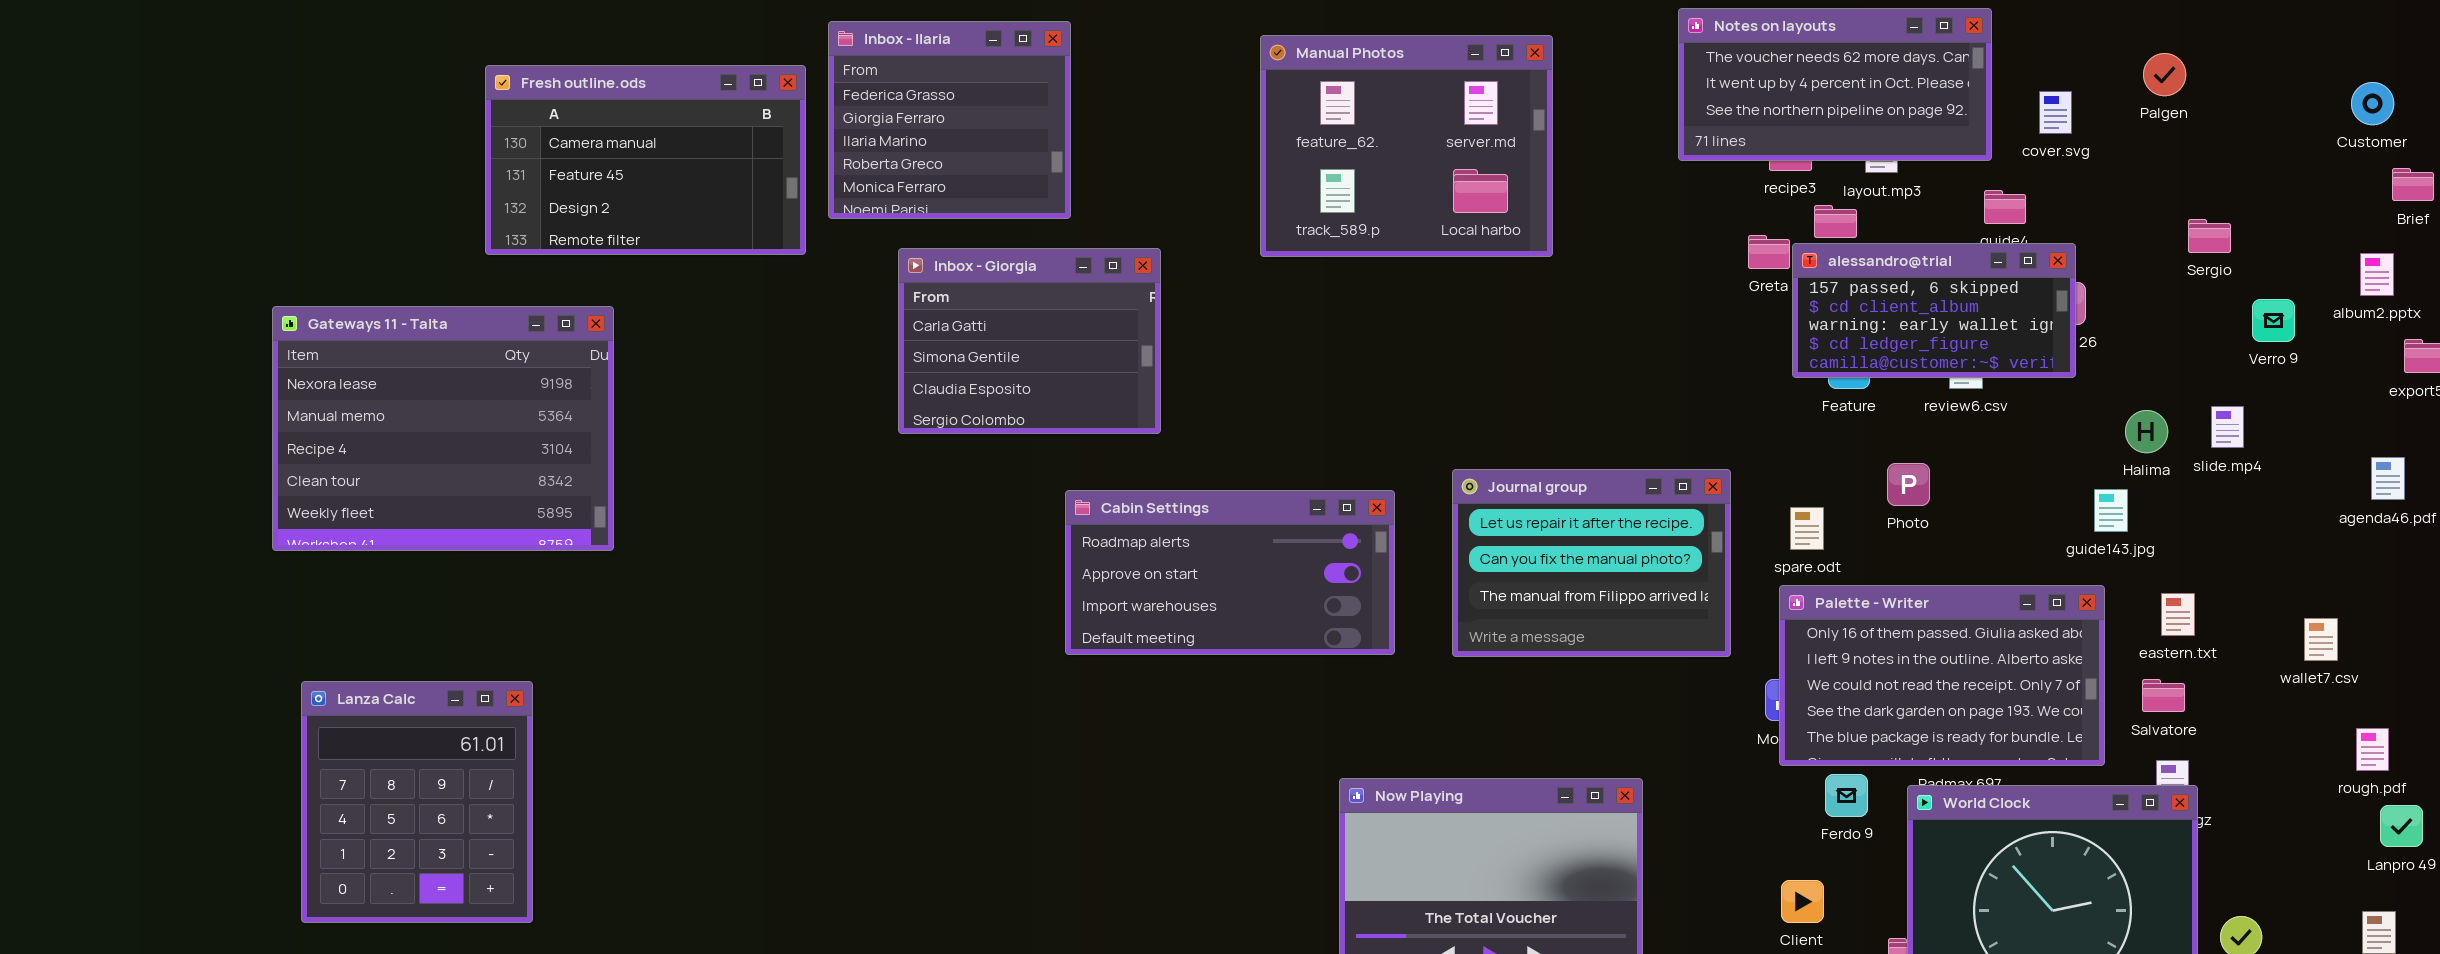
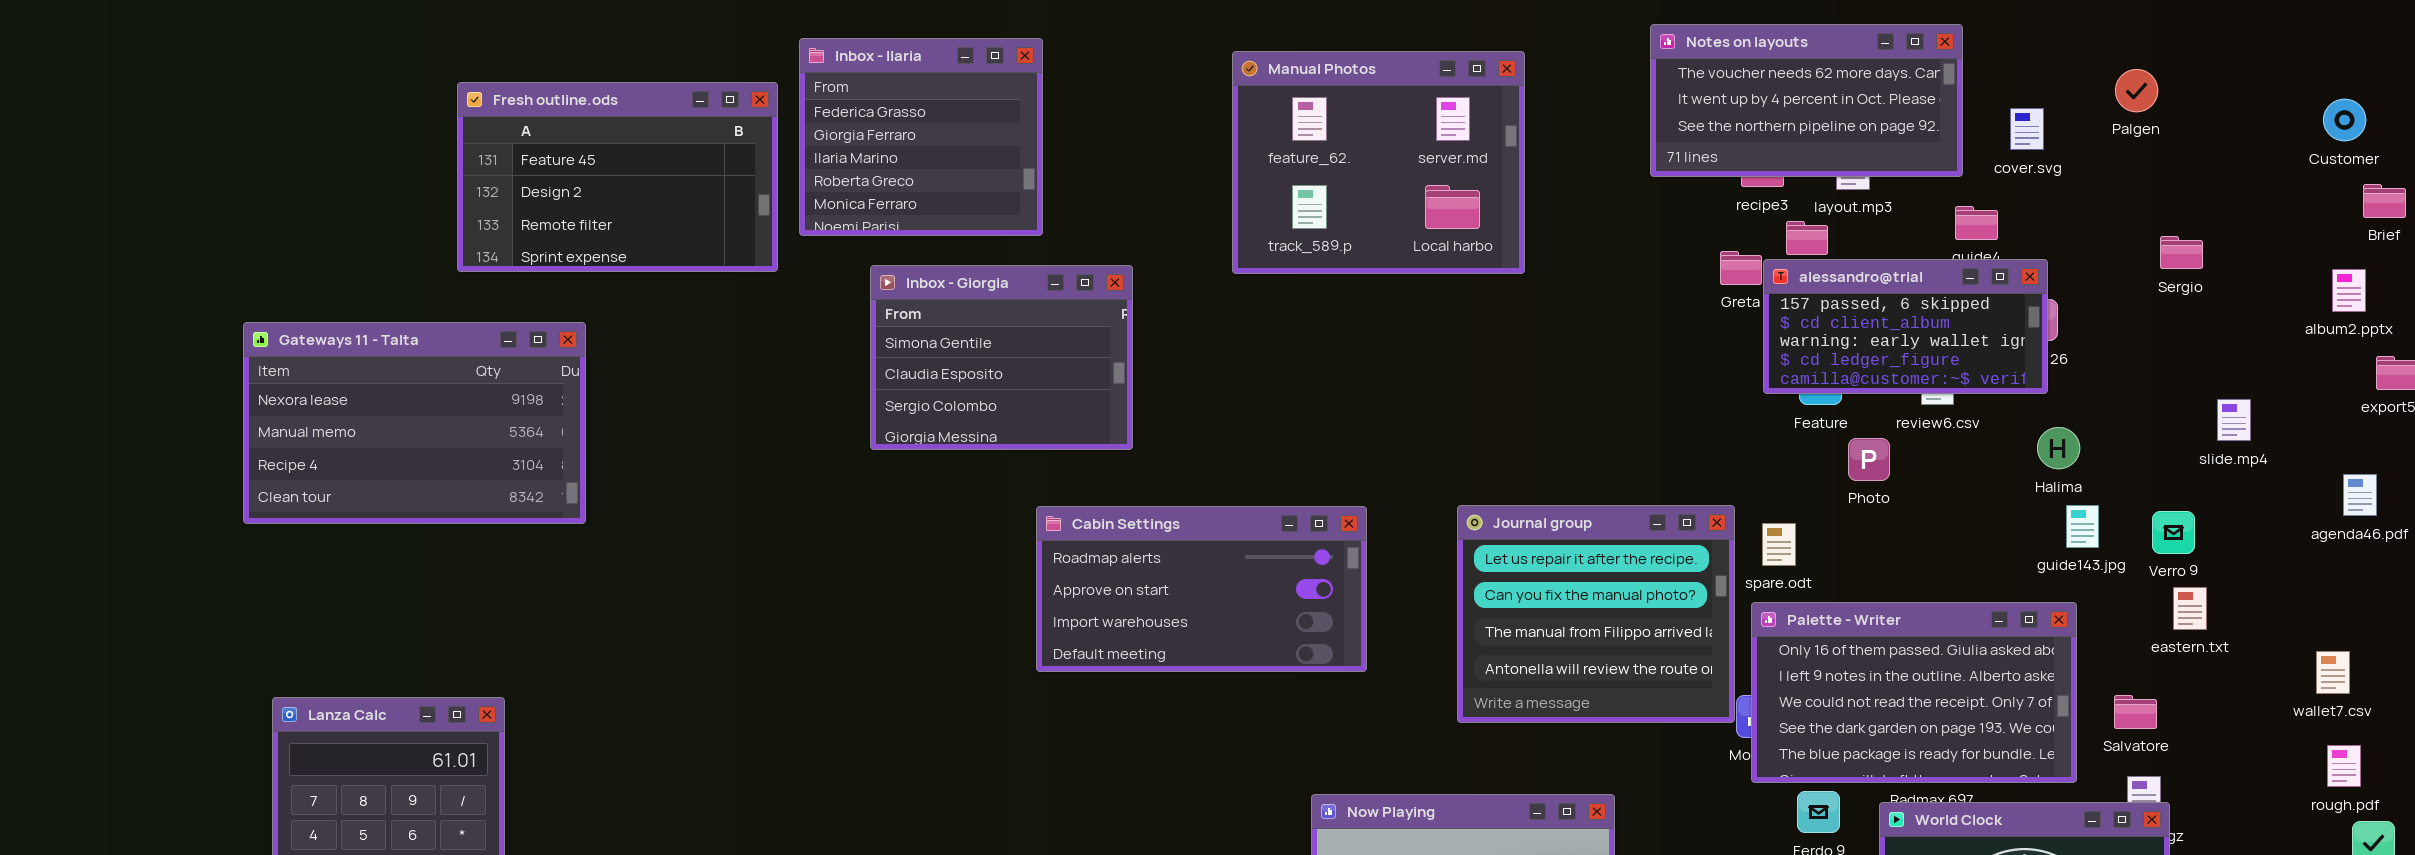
Fresh outline.ods: [485,65,806,255] -> [457,82,778,272], scrolled down 1 row
Inbox - Giorgia: [898,248,1161,434] -> [870,265,1133,450], scrolled down 1 row
Verro 9: [2252,299,2295,342] -> [2152,511,2195,554], moved
Gateways 11 - Talta: [272,306,614,551] -> [243,322,586,524], resized
slide.mp4: [2211,406,2244,448] -> [2217,399,2251,441], moved
Halima: [2125,410,2168,453] -> [2037,427,2080,469], moved
Photo: [1887,463,1930,506] -> [1848,438,1890,481], moved
Journal group: [1452,469,1731,657] -> [1457,505,1735,723], moved, resized
eastern.txt: [2161,593,2195,636] -> [2173,587,2207,630], moved
wallet7.csv: [2304,618,2338,661] -> [2316,651,2350,694], moved

